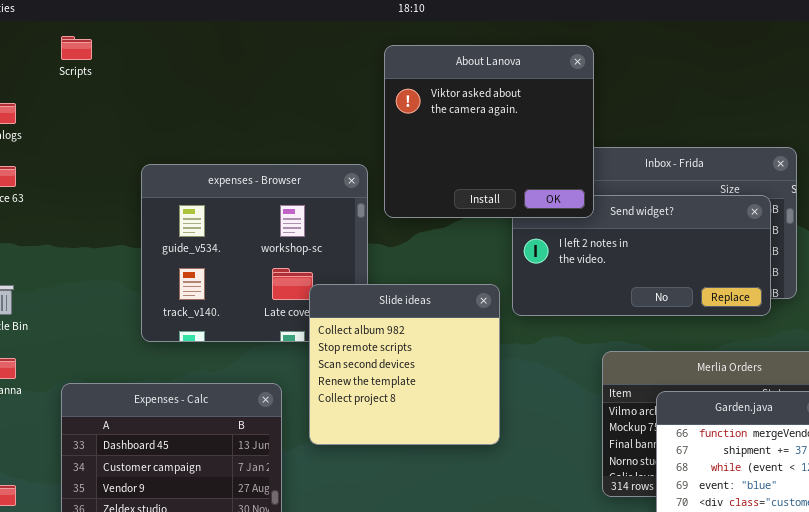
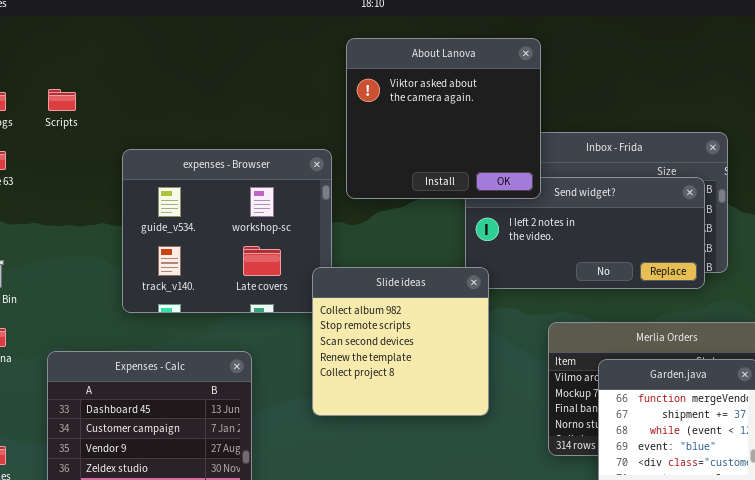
Scripts: [61,36,92,60] -> [48,89,76,111], moved
Slide ideas: [309,284,500,445] -> [312,267,489,416], moved

